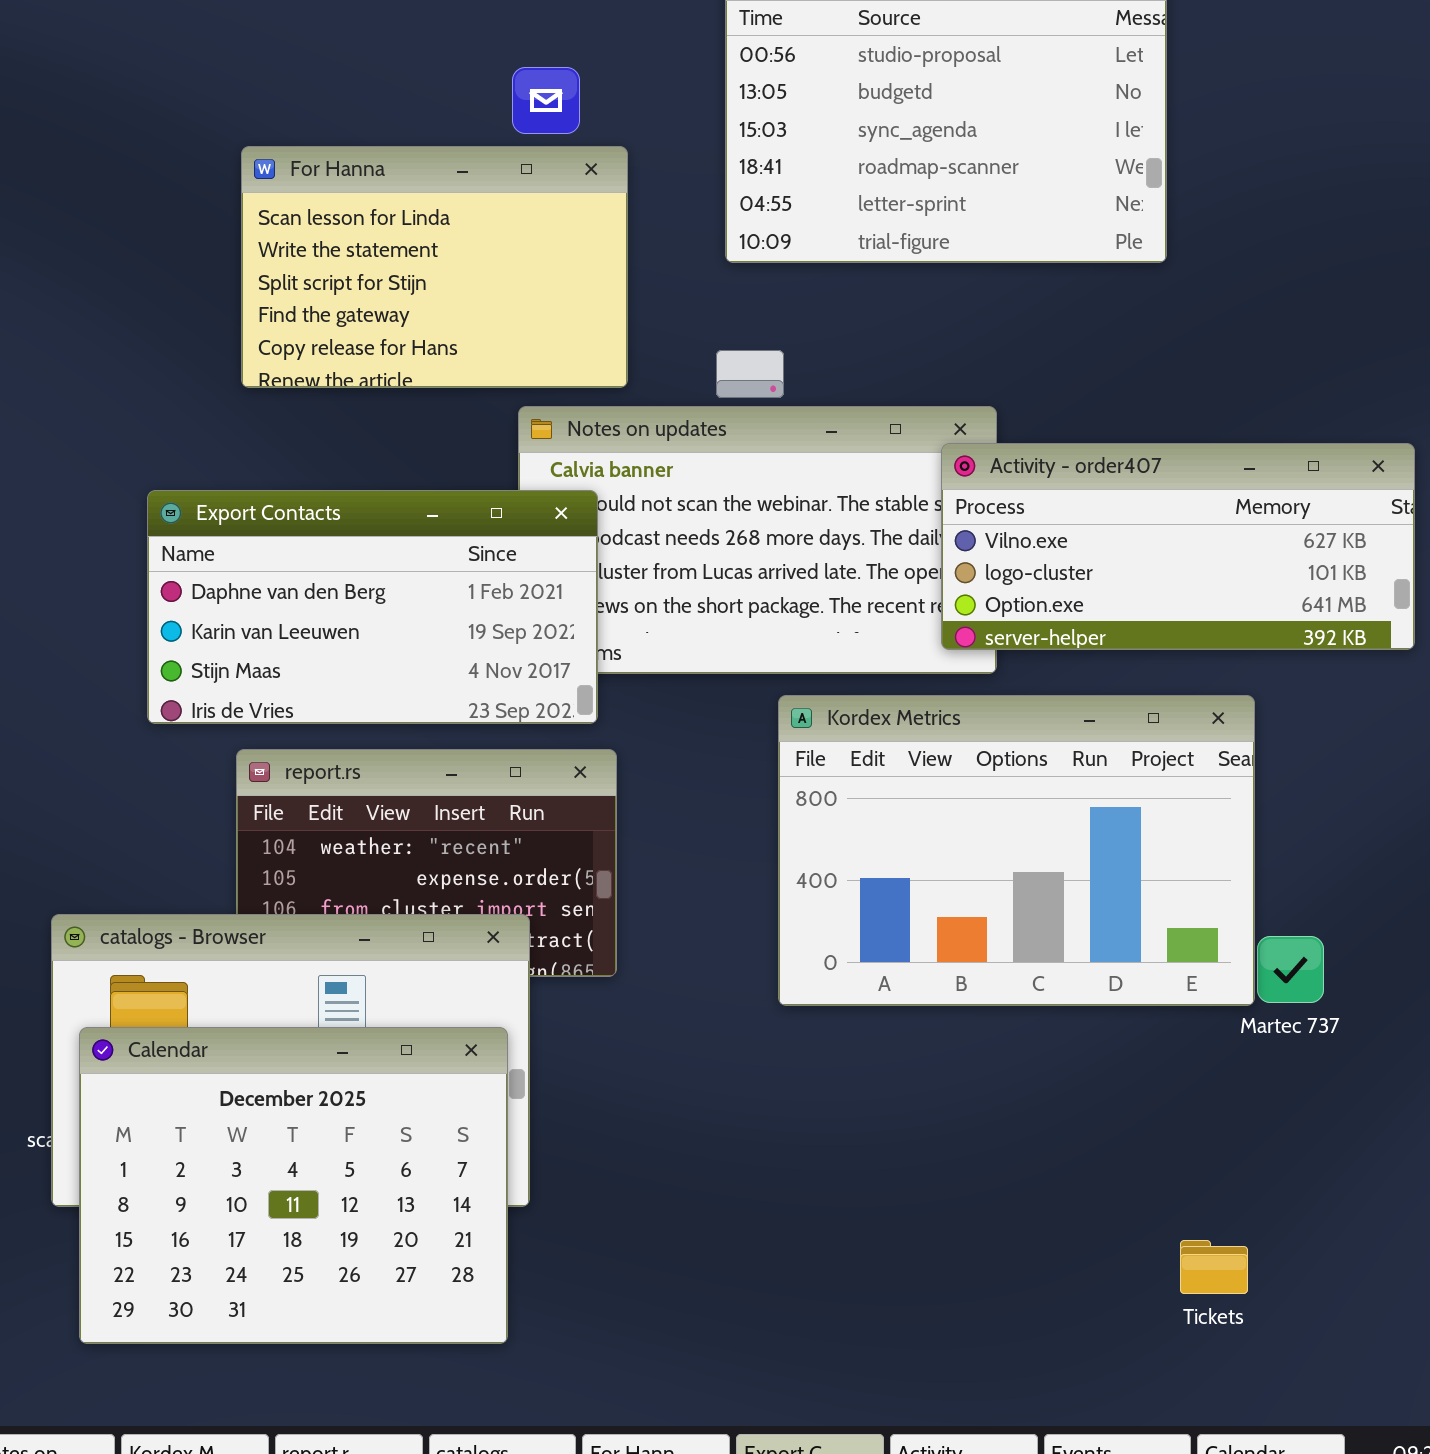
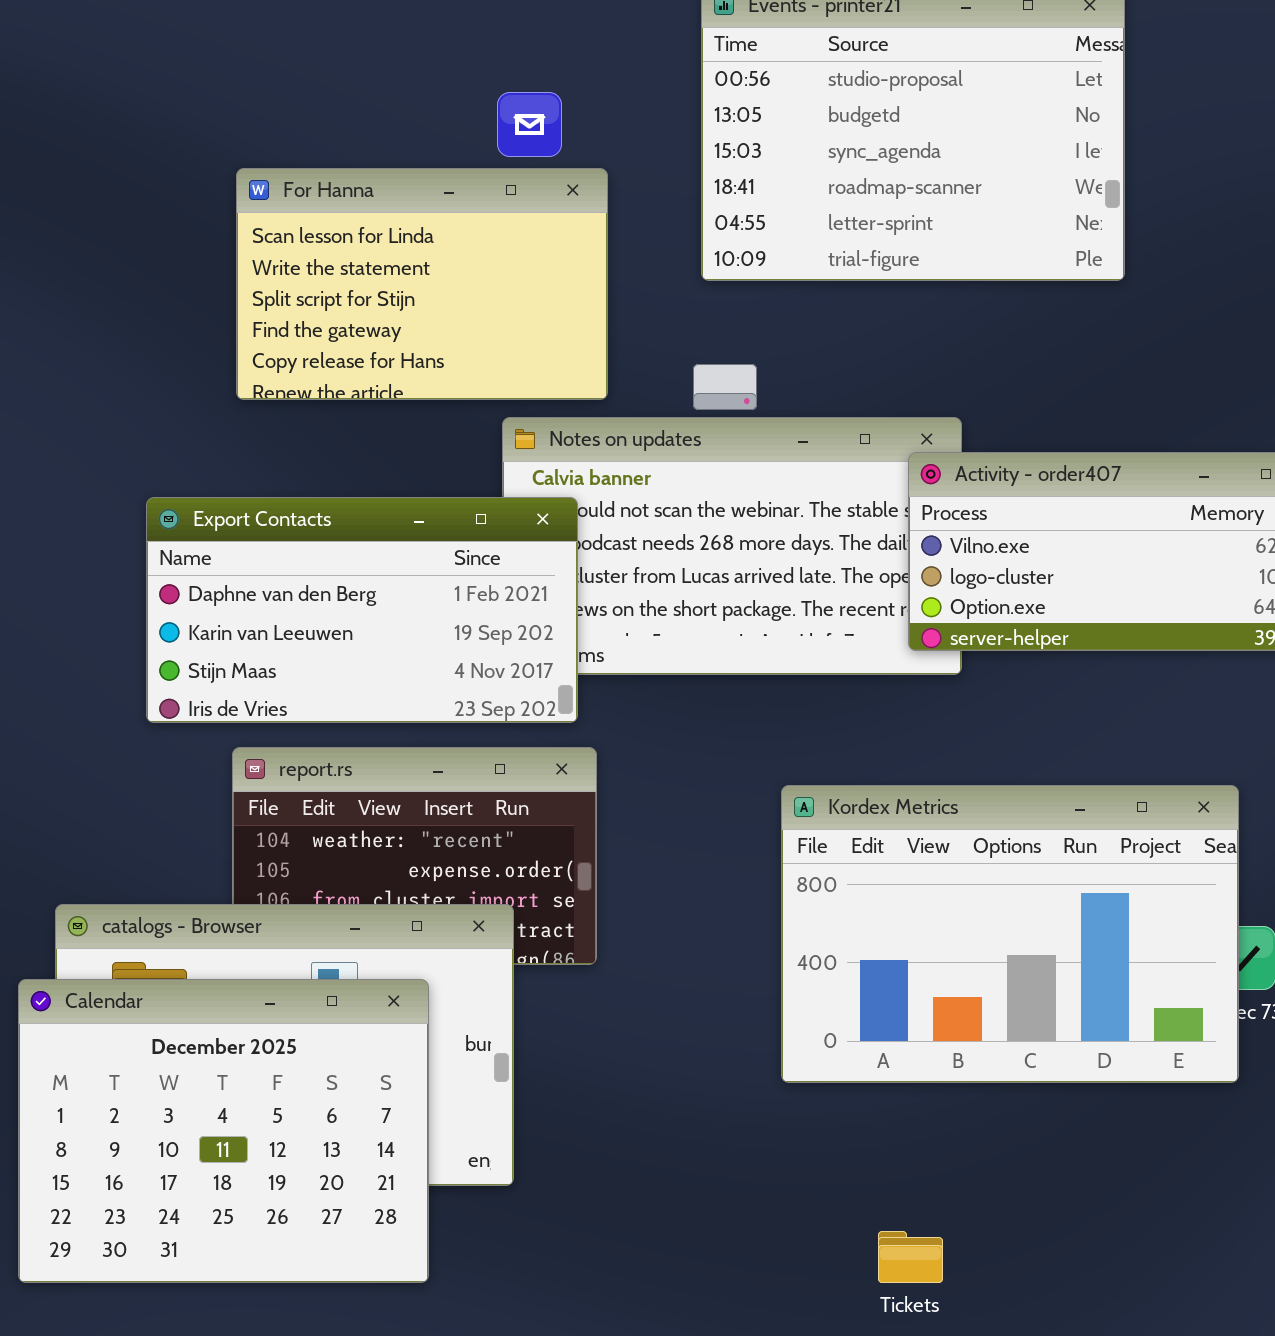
Kordex Metrics: [778,695,1255,1006] -> [781,785,1239,1083], moved
Calendar: [79,1027,508,1344] -> [18,979,429,1283], moved
Tickets: [1180,1240,1248,1294] -> [878,1231,943,1283], moved

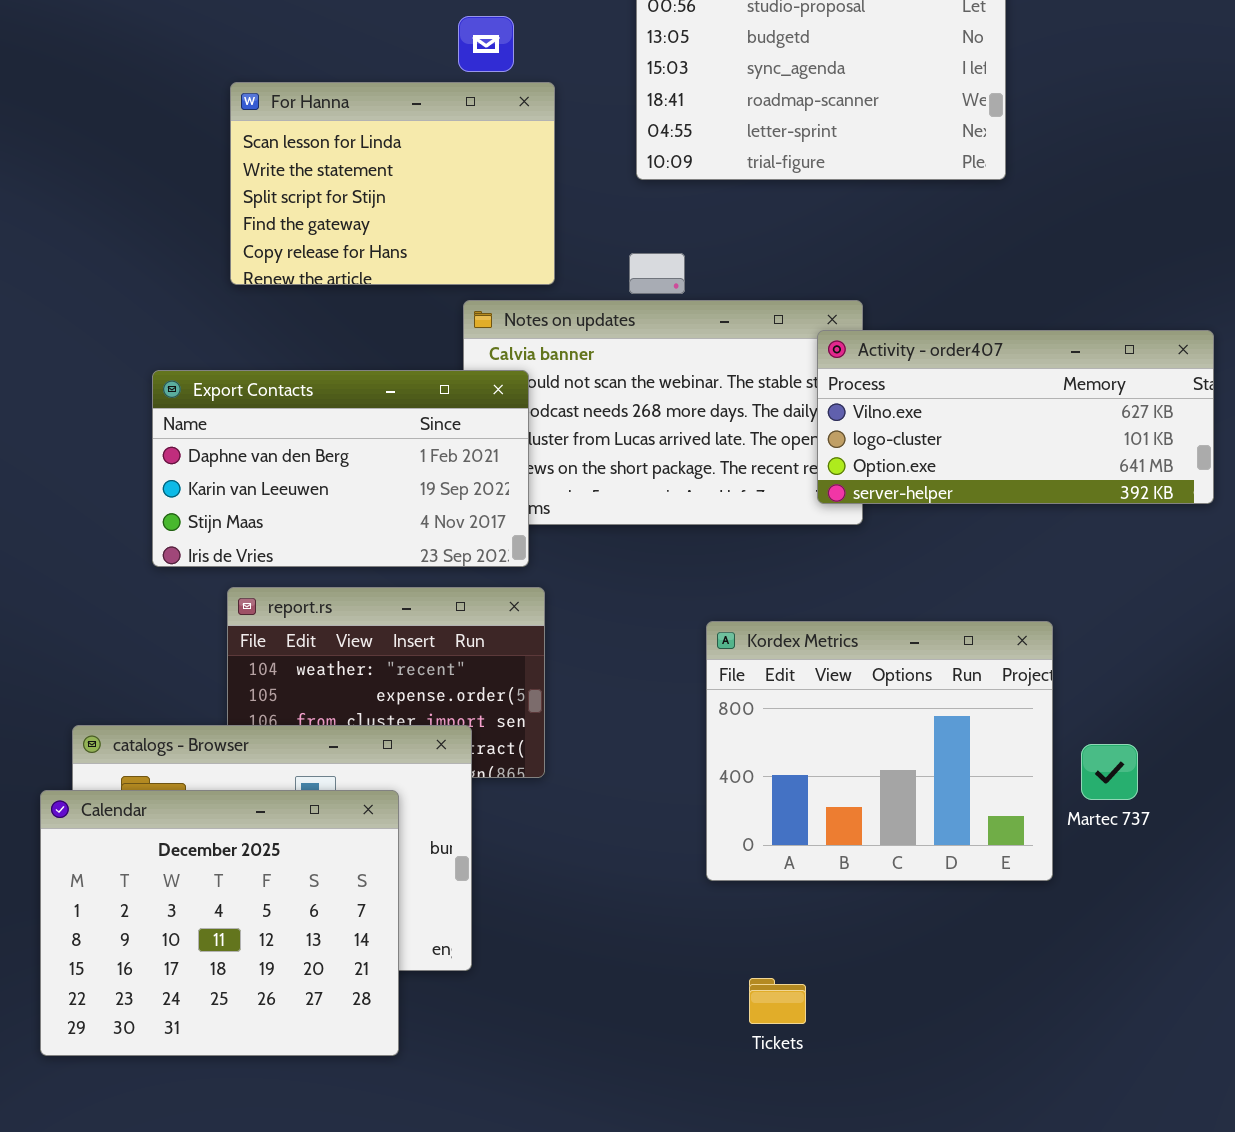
Kordex Metrics: [781,785,1239,1083] -> [706,621,1053,881], resized
Tickets: [878,1231,943,1283] -> [749,978,806,1024], moved

